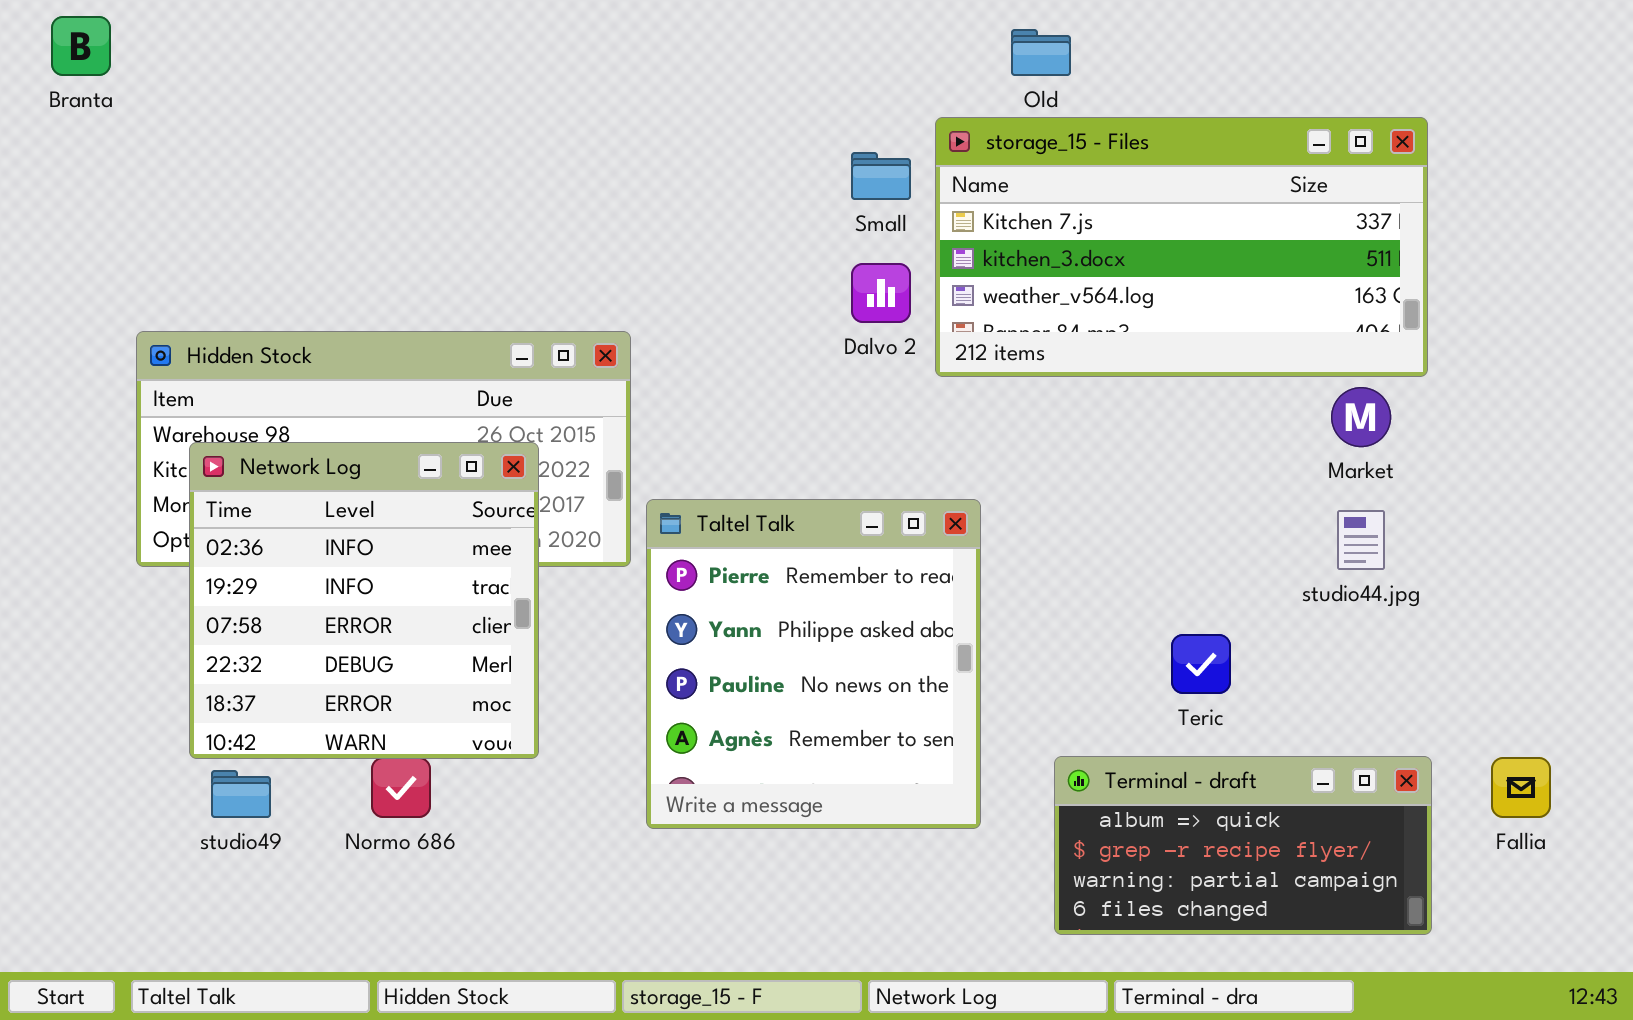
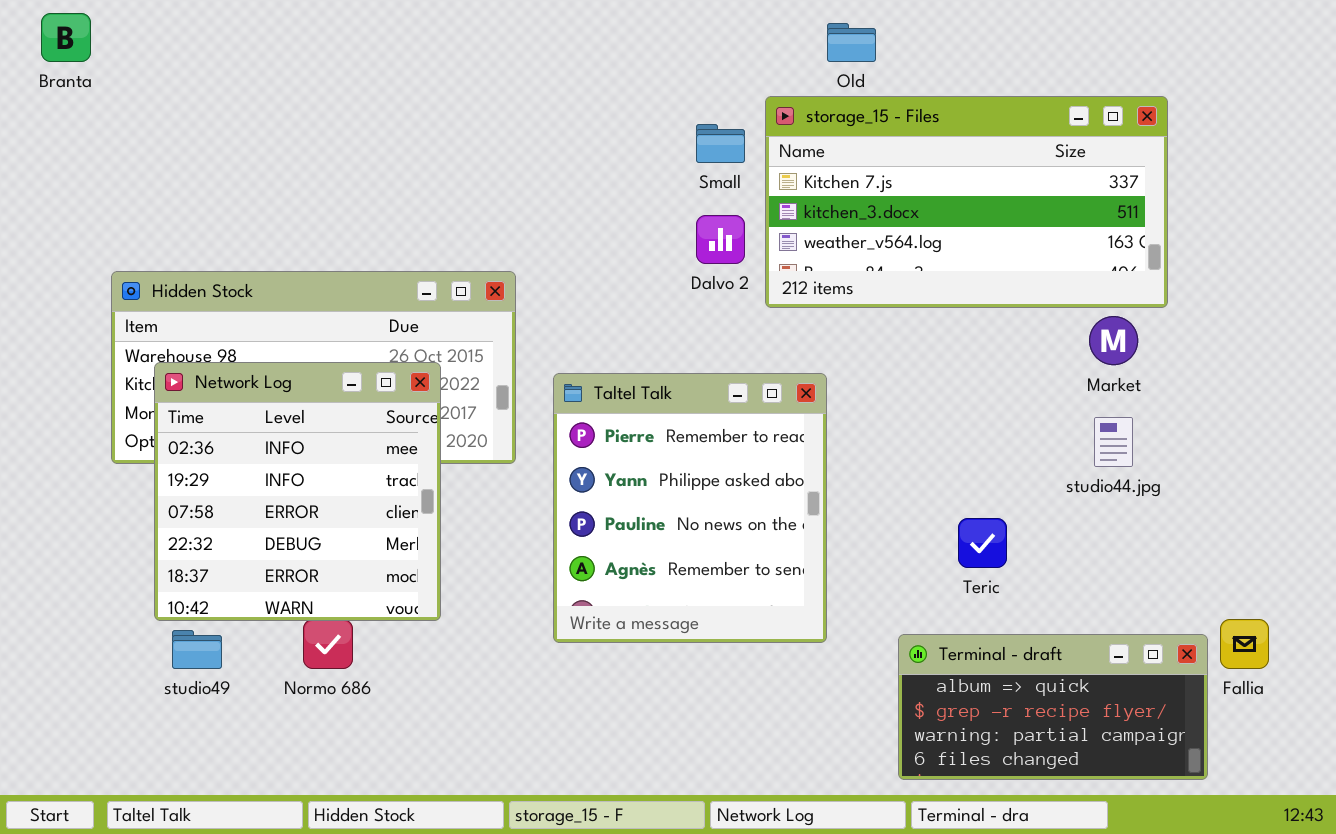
Taltel Talk: [646,499,981,829] -> [553,373,827,643], moved
Terminal - draft: [1054,756,1432,935] -> [898,634,1208,780], moved

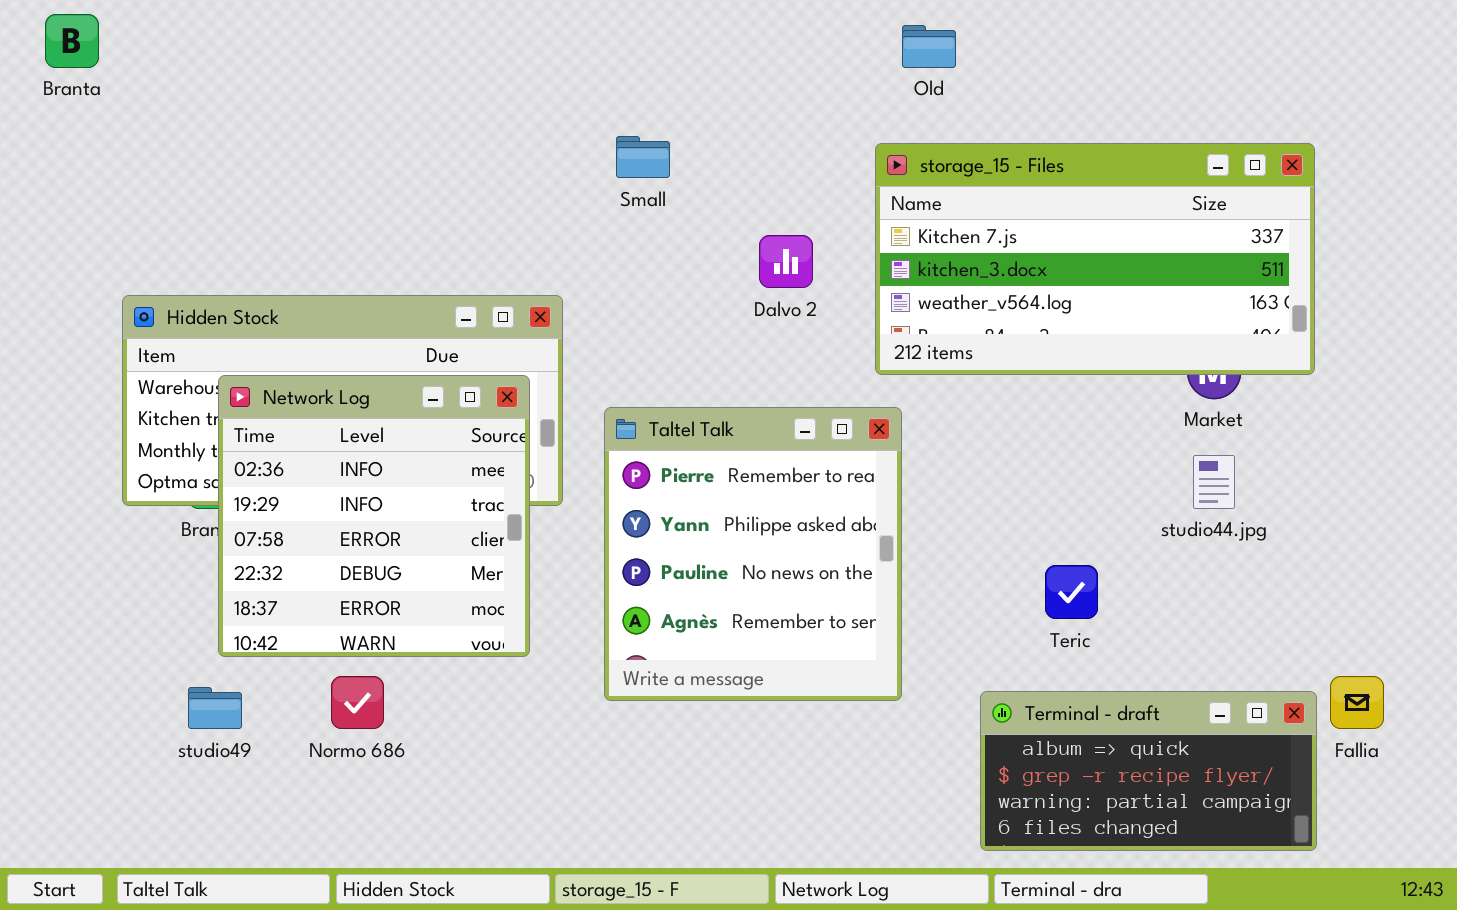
storage_15 - Files: [765,96,1168,308] -> [875,143,1315,375], moved
Small: [696,124,745,163] -> [616,136,670,178], moved
Network Log: [154,362,441,621] -> [218,375,530,657], moved

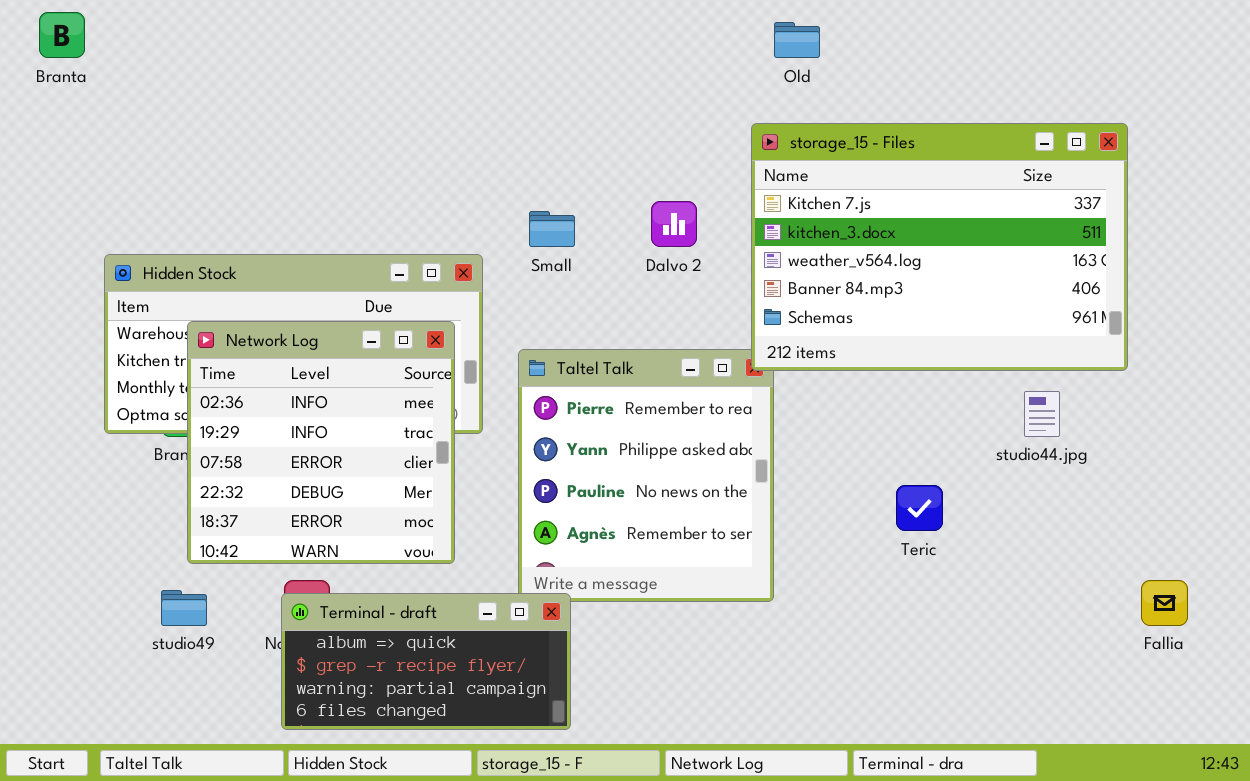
Small: [616,136,670,178] -> [529,211,575,247], moved
storage_15 - Files: [875,143,1315,375] -> [751,123,1128,371], resized
Terminal - draft: [980,691,1317,851] -> [281,593,571,730], moved

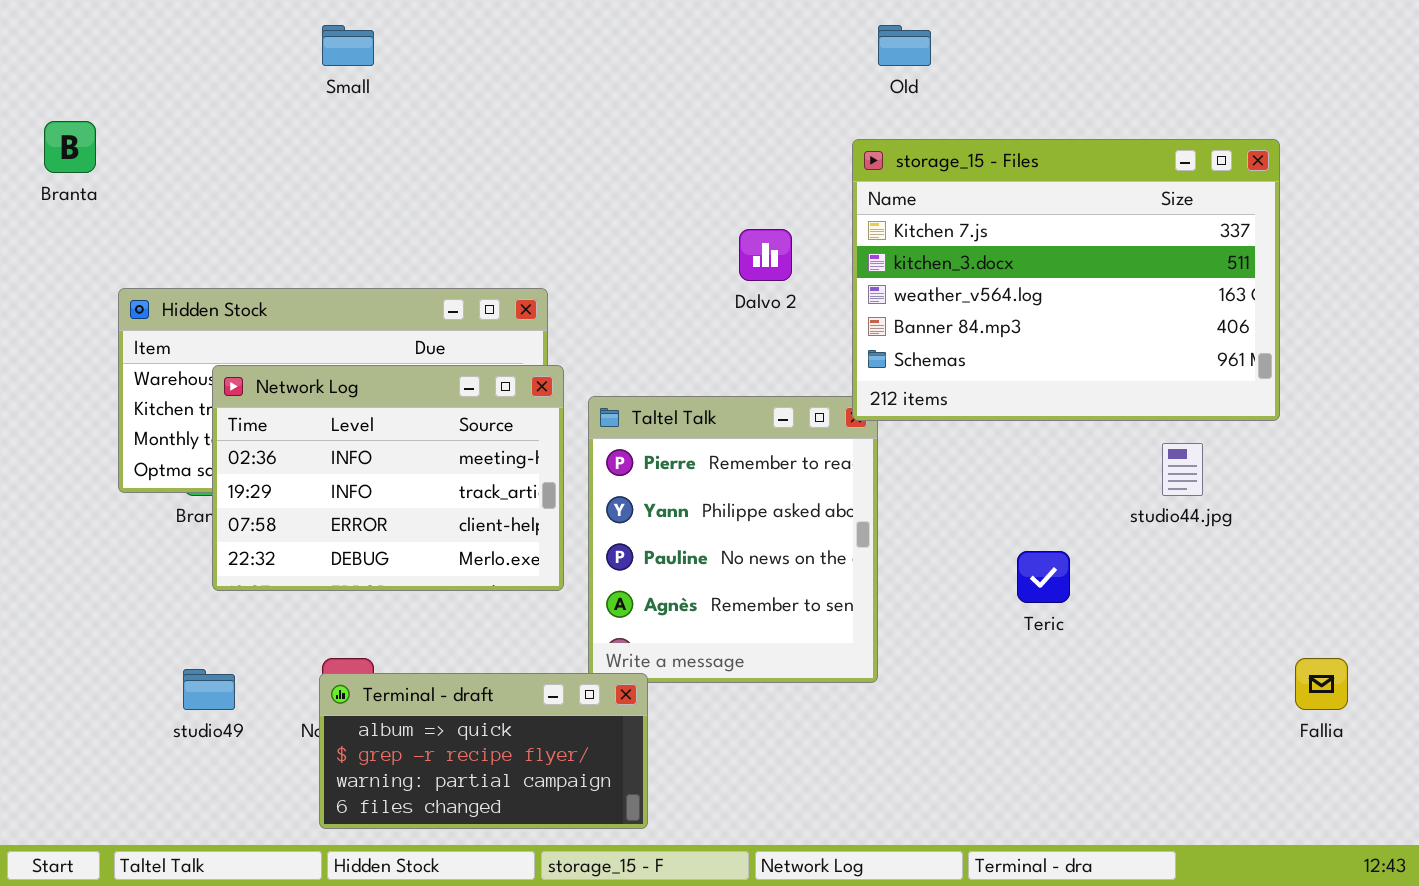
Branta: [39,12,85,58] -> [44,121,96,173], moved
Small: [529,211,575,247] -> [322,25,374,66], moved
Network Log: [187,321,455,564] -> [212,365,564,591], resized

